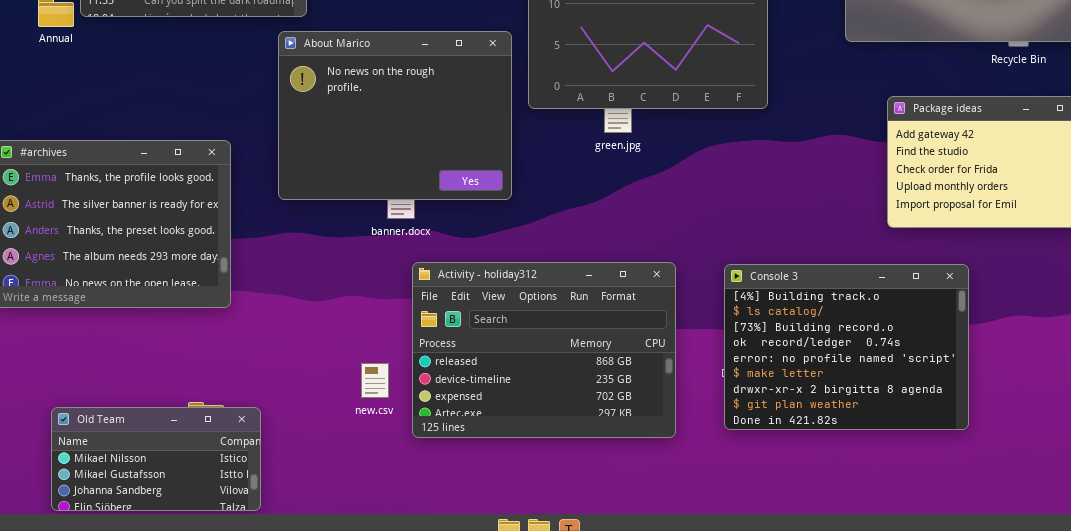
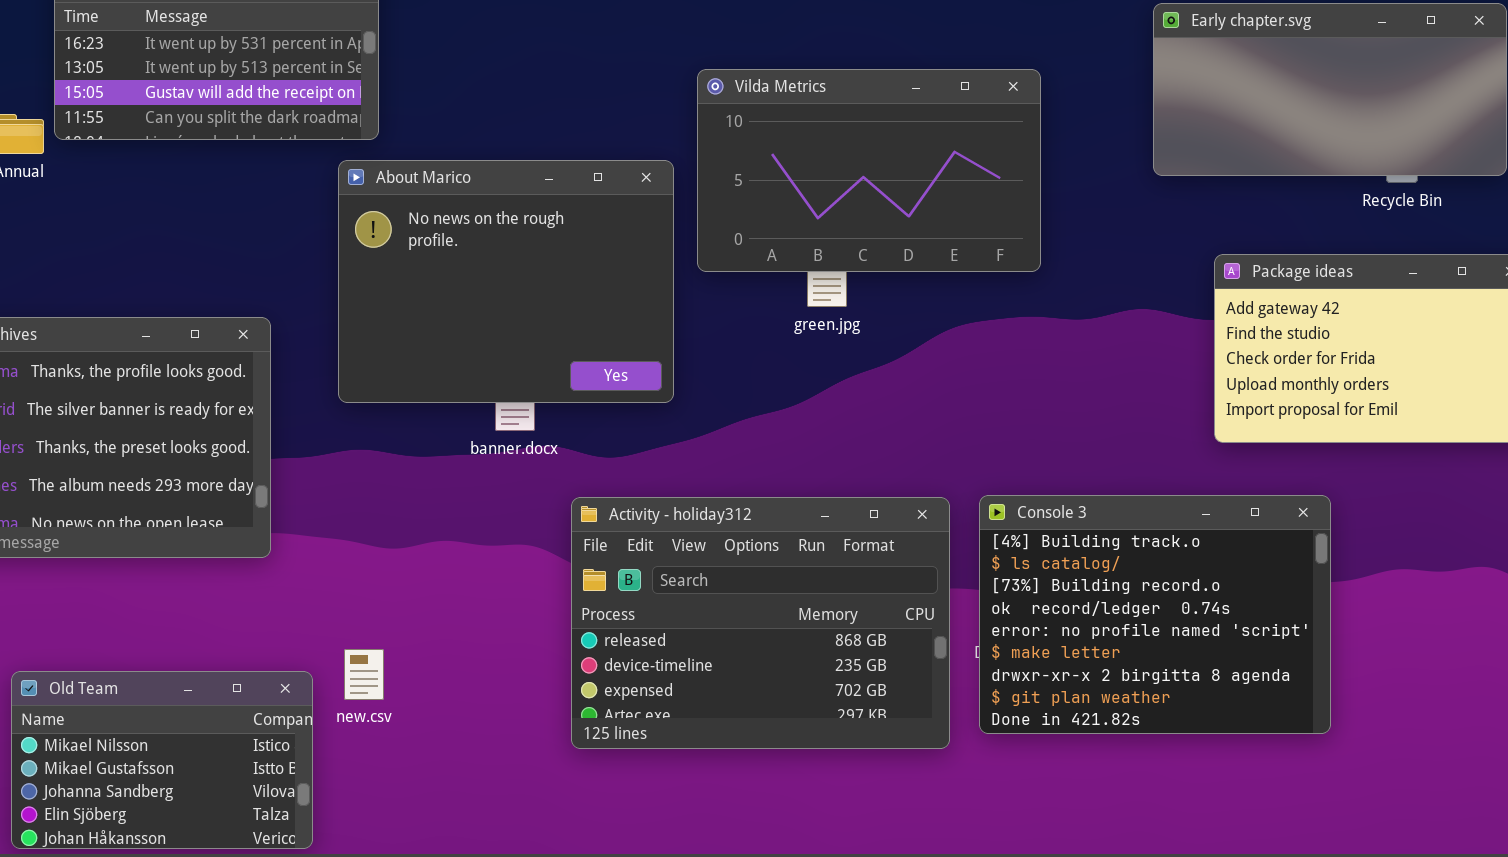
Activity - holiday312: [412,262,676,438] -> [571,497,950,749], moved
new.csv: [361,363,389,398] -> [344,649,384,700], moved
Old Team: [51,407,261,511] -> [11,671,313,849], resized

